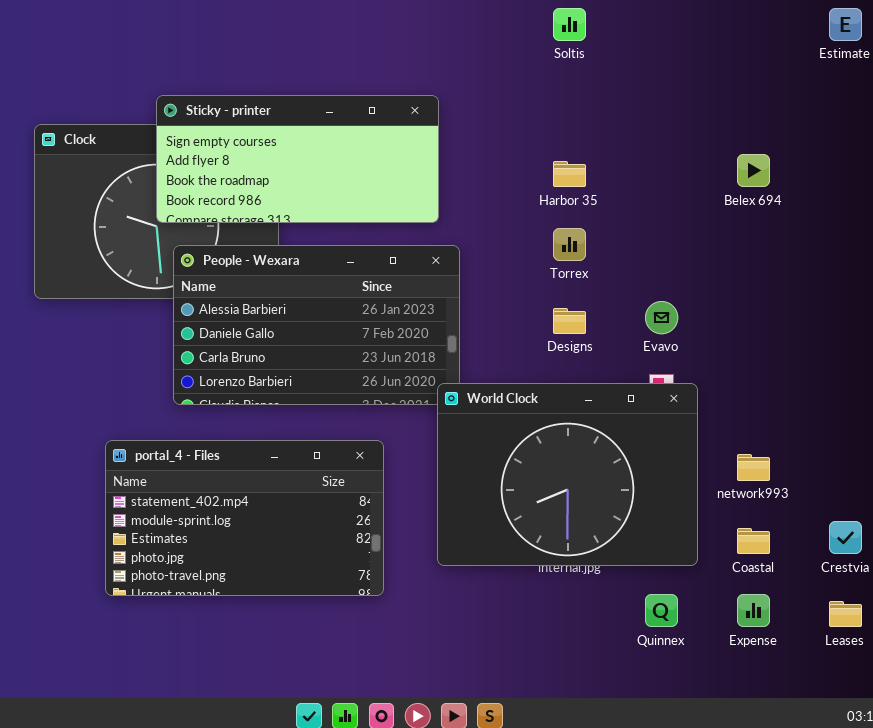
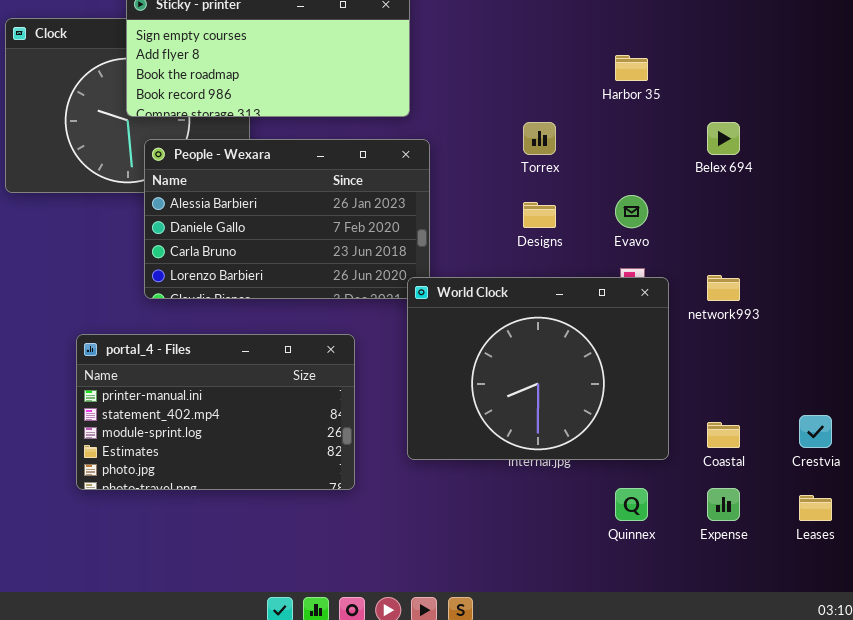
Belex 694: [737,154,770,187] -> [707,122,740,155], moved
Harbor 35: [553,161,586,187] -> [615,55,648,81], moved
portal_4 - Files: [105,440,384,596] -> [76,334,355,490], scrolled up 1 row
network993: [737,454,770,481] -> [707,275,740,301], moved

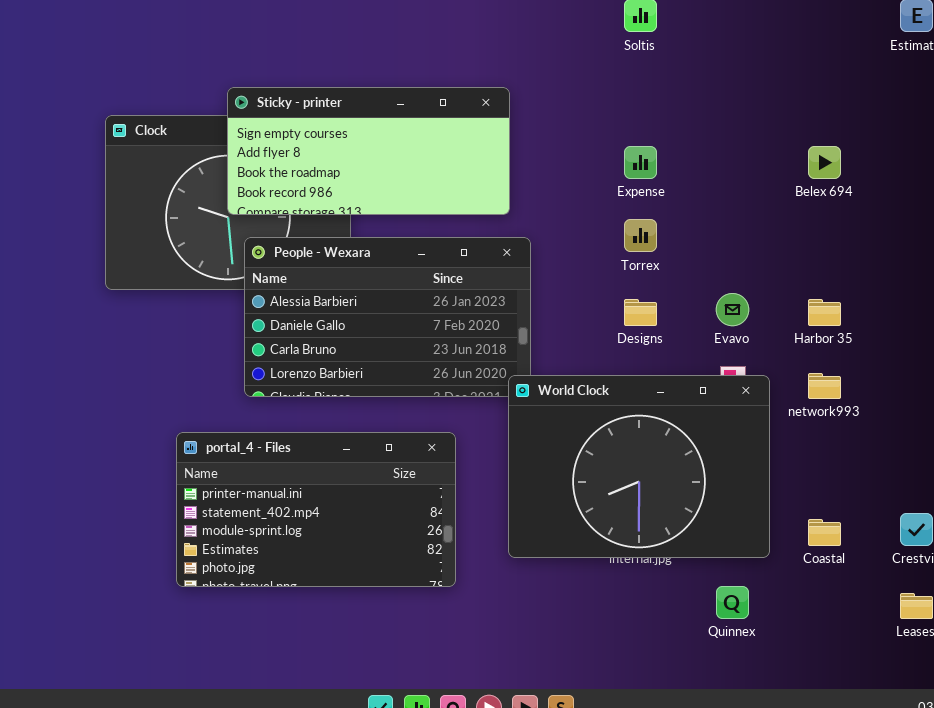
Harbor 35: [615,55,648,81] -> [808,299,841,326], moved
Belex 694: [707,122,740,155] -> [808,146,841,179], moved
Expense: [707,488,740,521] -> [624,146,657,179], moved

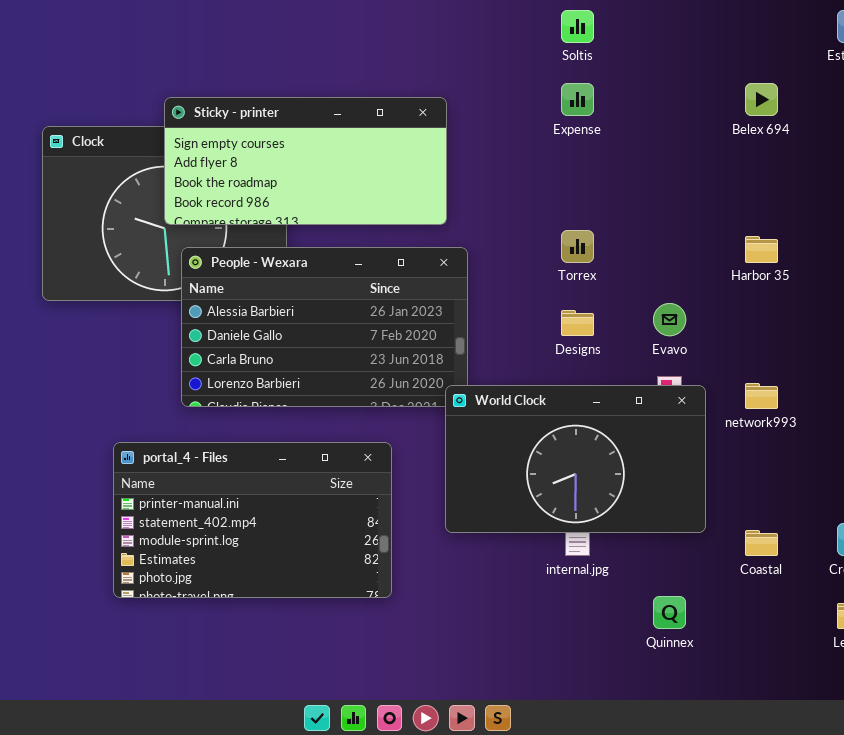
Expense: [624,146,657,179] -> [561,83,594,116], moved
Belex 694: [808,146,841,179] -> [745,83,778,116], moved
Harbor 35: [808,299,841,326] -> [745,236,778,263], moved
World Clock: [508,375,770,558] -> [445,385,706,533], resized

